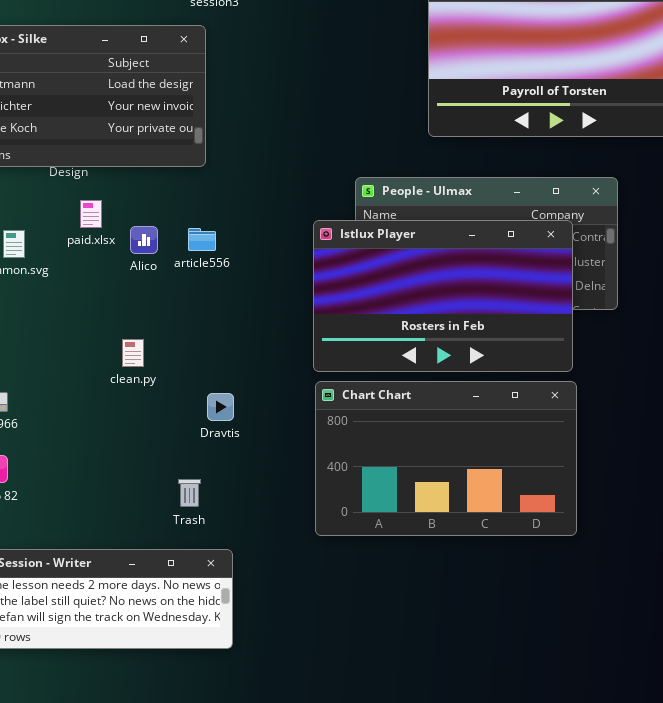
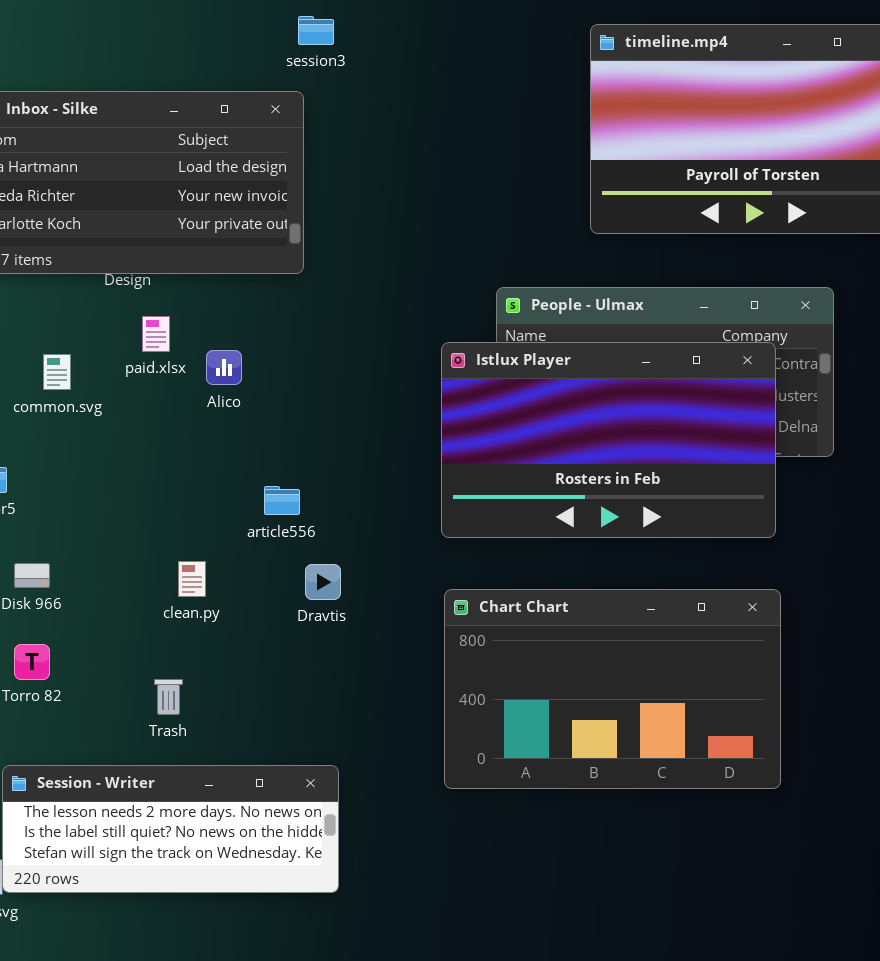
article556: [188,228,216,251] -> [264,486,300,515], moved
clean.py: [122,339,144,367] -> [178,561,206,597], moved
Chart Chart: [315,381,577,536] -> [444,589,781,789], moved
Trash: [178,479,201,507] -> [154,679,183,715], moved

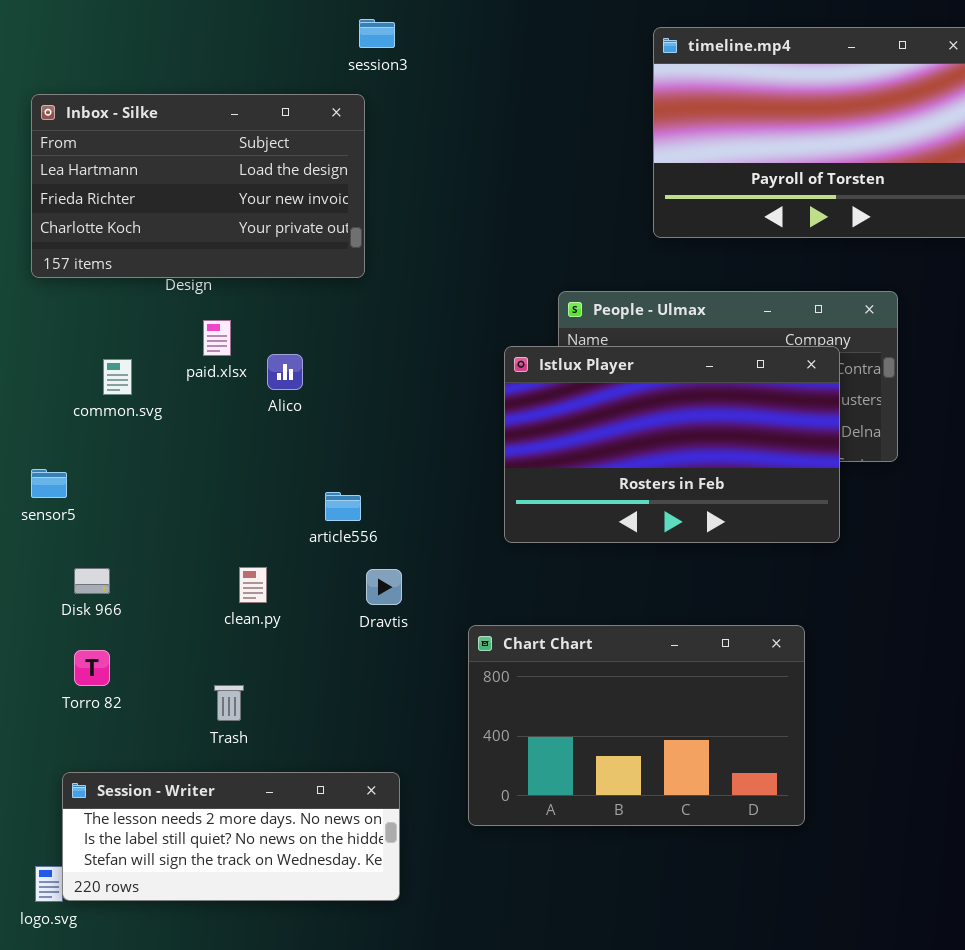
Chart Chart: [444,589,781,789] -> [468,625,805,826], moved

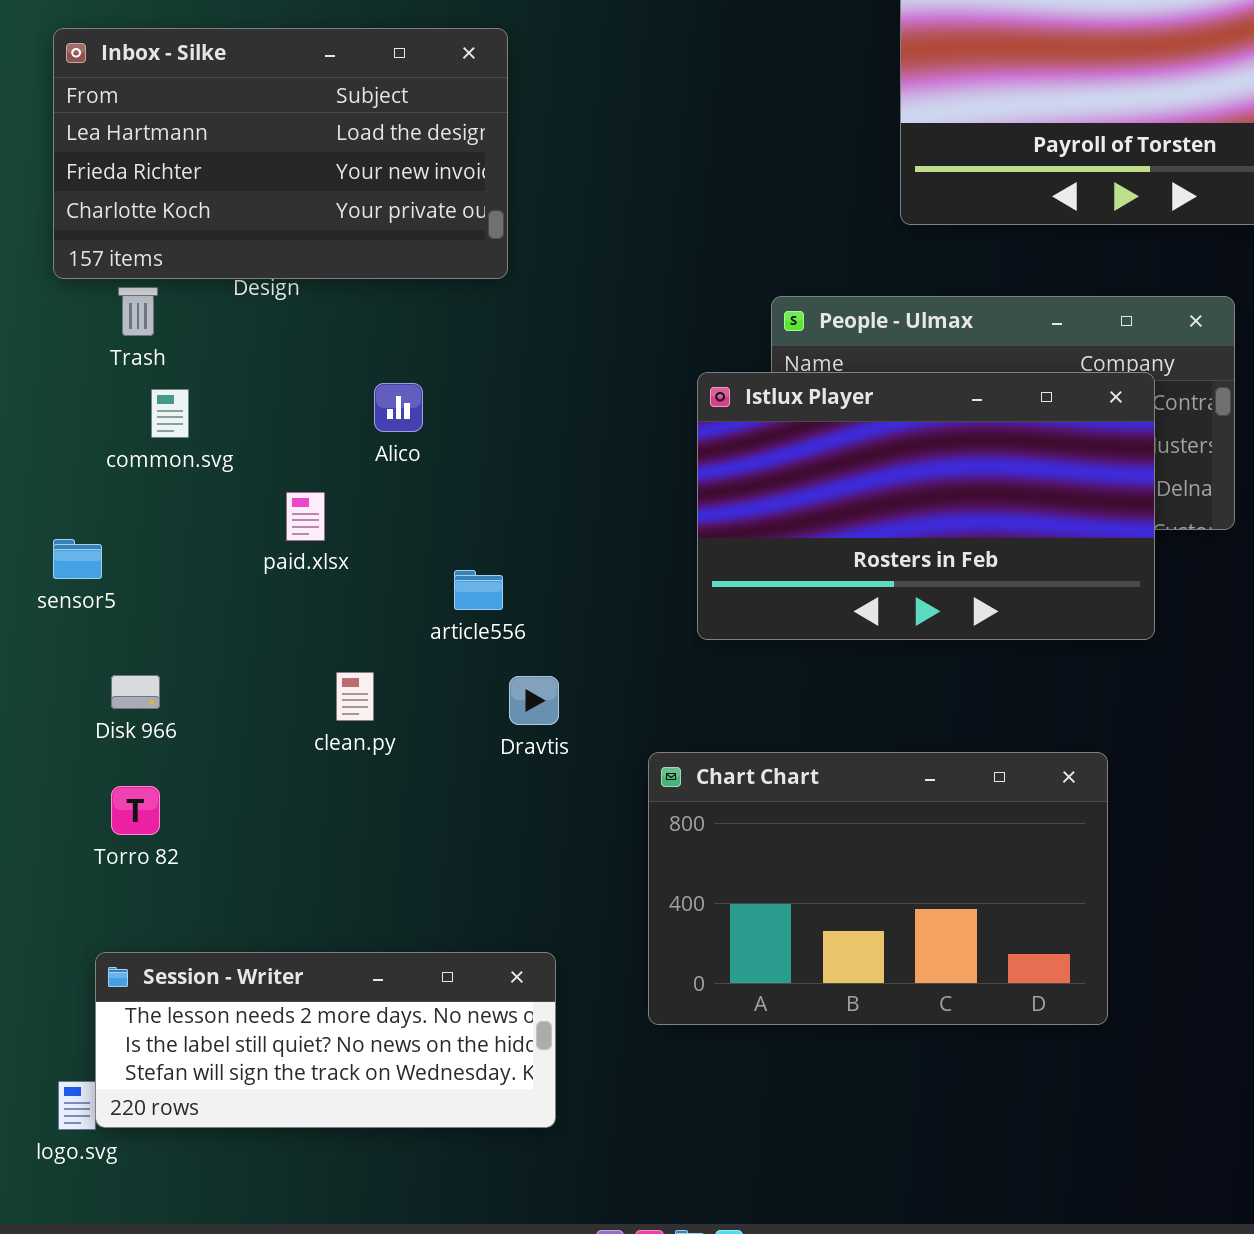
paid.xlsx: [203,320,231,356] -> [286,492,325,541], moved
Trash: [214,685,244,721] -> [118,287,158,336], moved

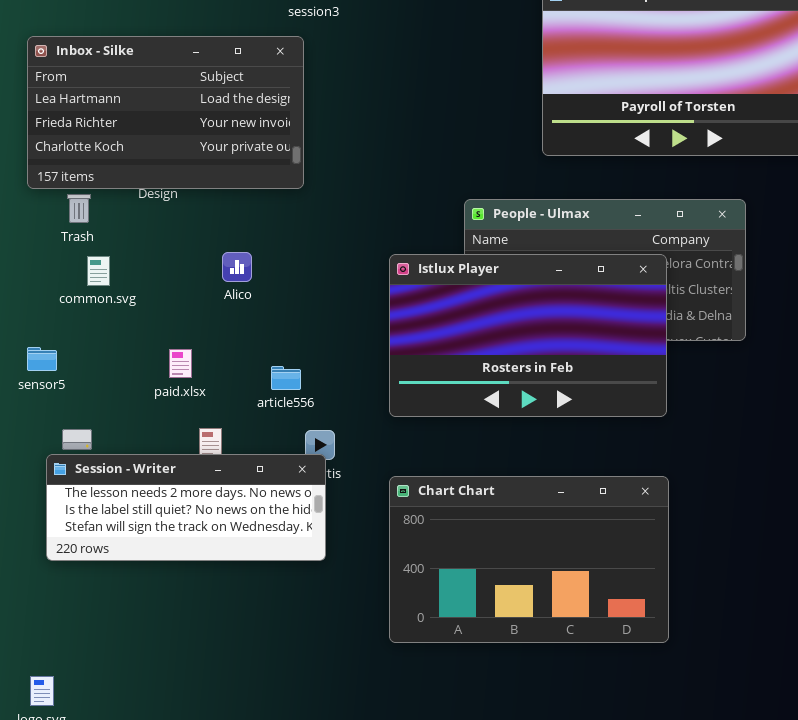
Istlux Player: [697,372,1155,640] -> [389,254,667,417], moved
paid.xlsx: [286,492,325,541] -> [169,349,192,378], moved
Session - Writer: [95,952,556,1128] -> [46,454,326,561], moved

